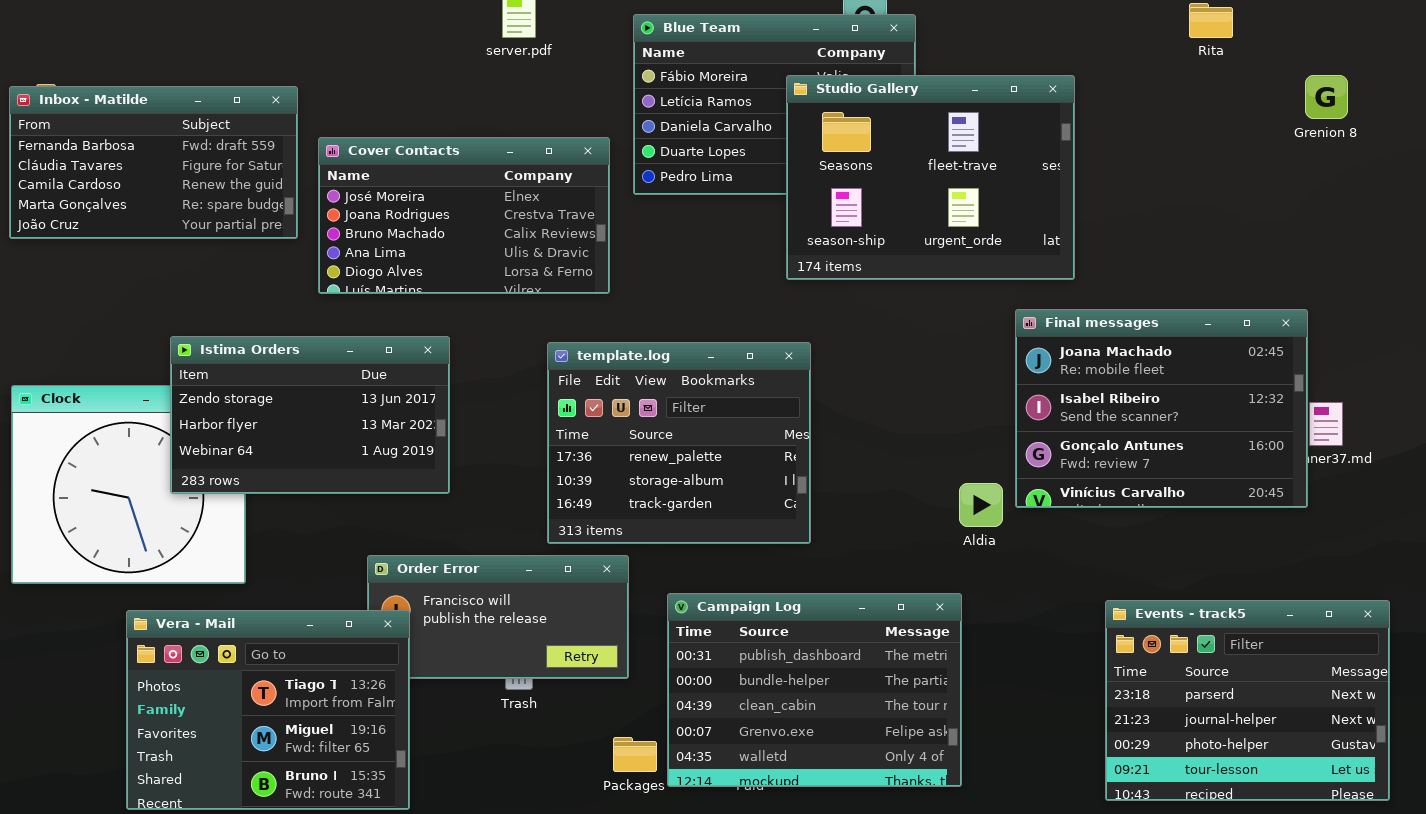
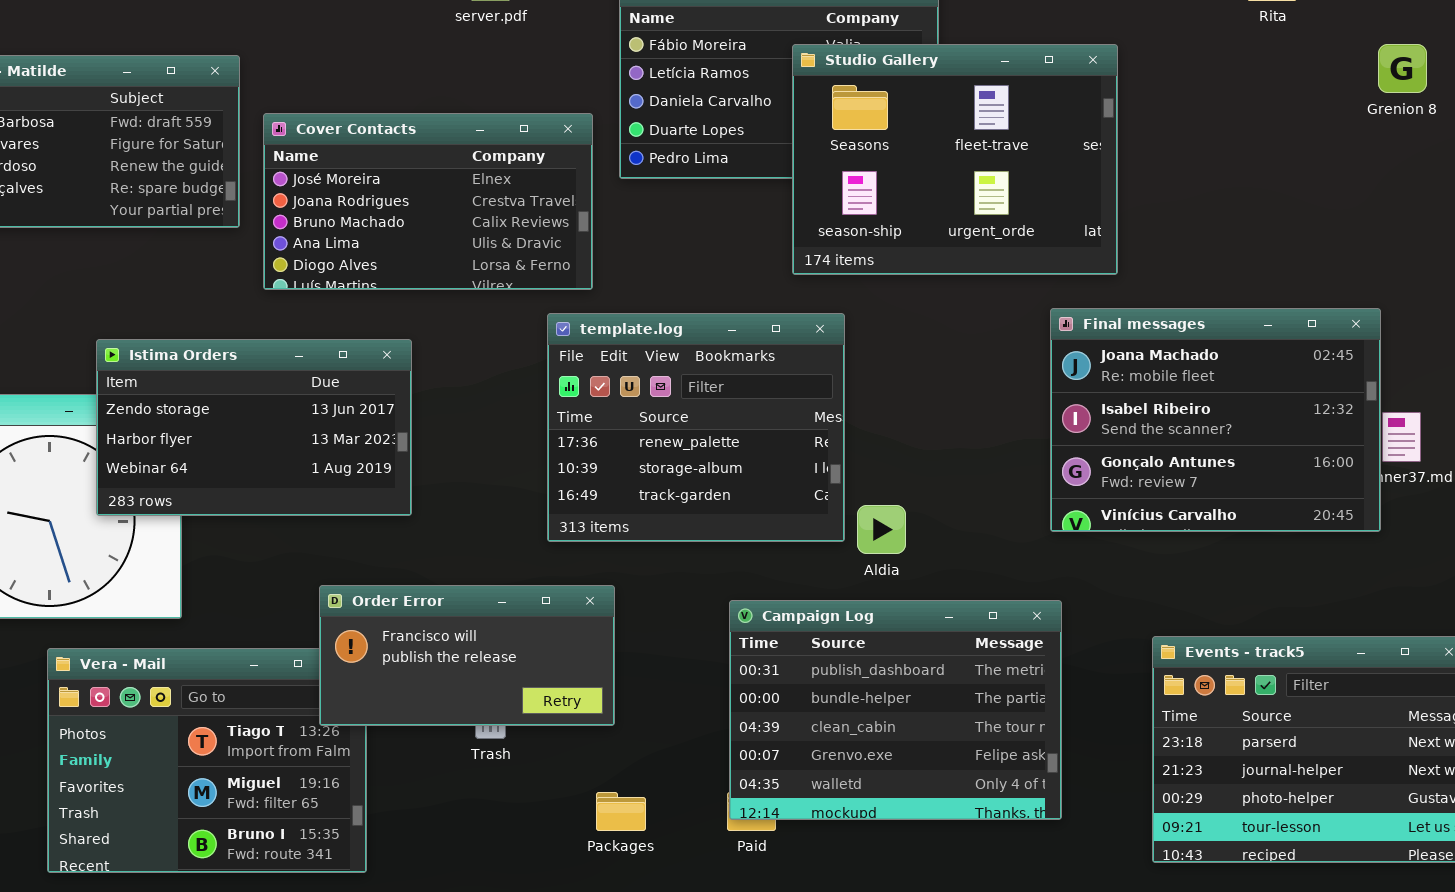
template.log: [547,342,811,544] -> [547,313,845,542], moved
Aldia: [959,483,1003,527] -> [857,505,906,554], moved
Order Error: [367,555,629,679] -> [319,585,615,726], raised
Campaign Log: [667,593,962,787] -> [729,600,1062,820], moved

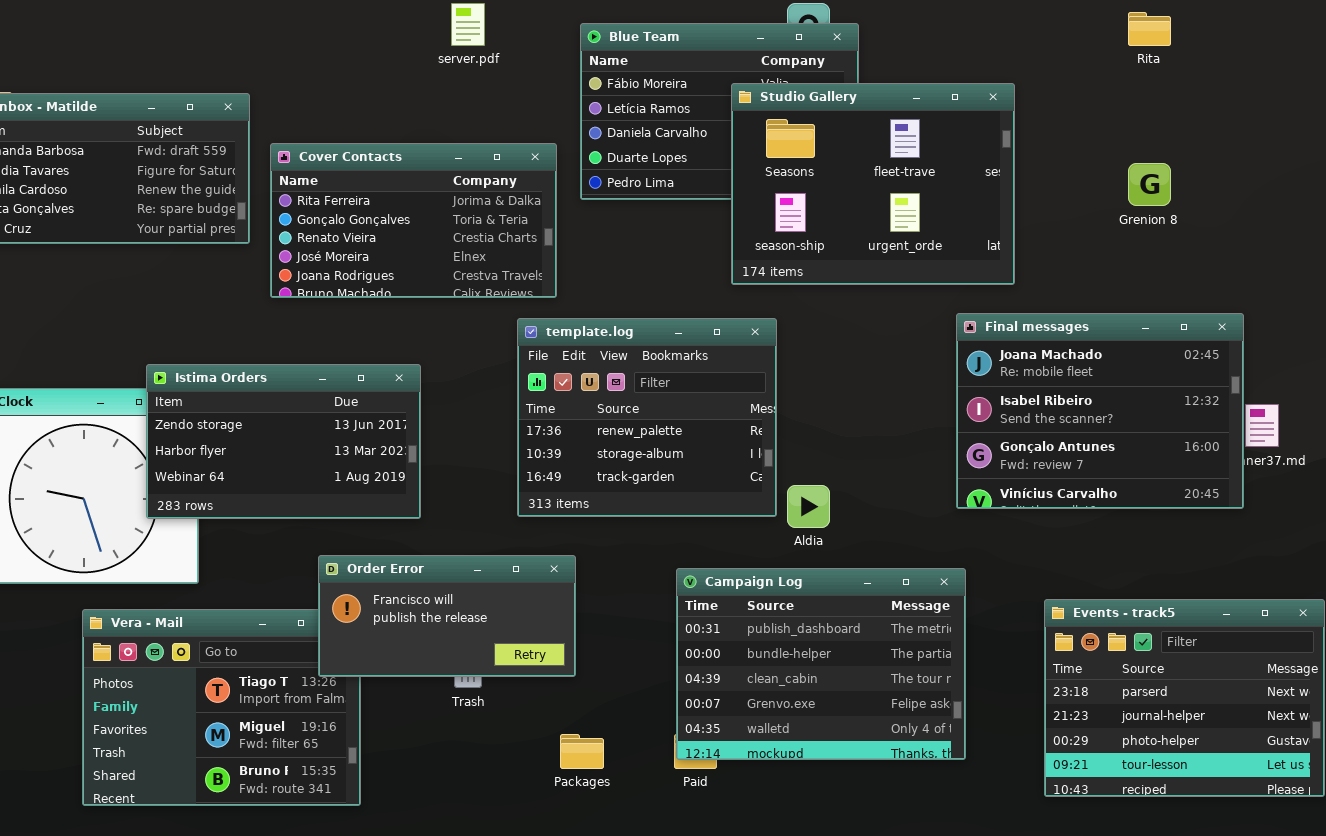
Grenion 8: [1378,44,1427,93] -> [1128,163,1171,206], moved
Cover Contacts: [263,113,593,290] -> [270,143,557,298], scrolled up 3 rows
Istima Orders: [96,339,412,516] -> [146,364,421,519], moved

